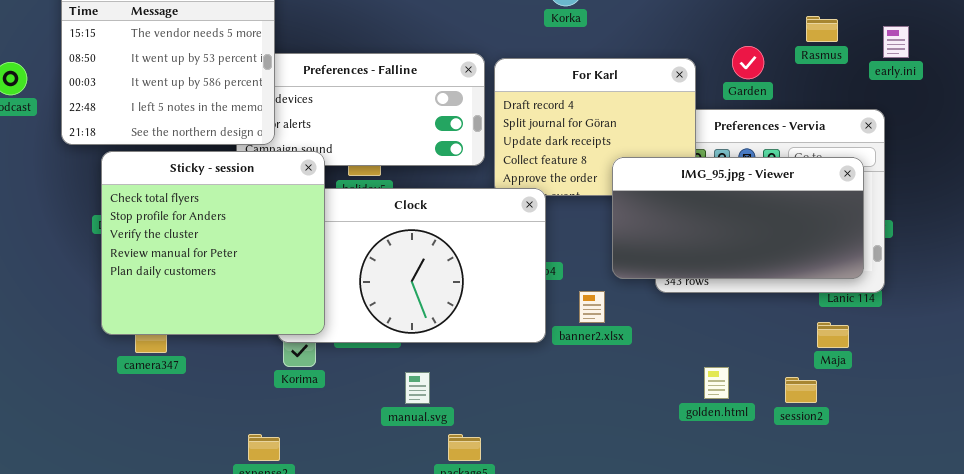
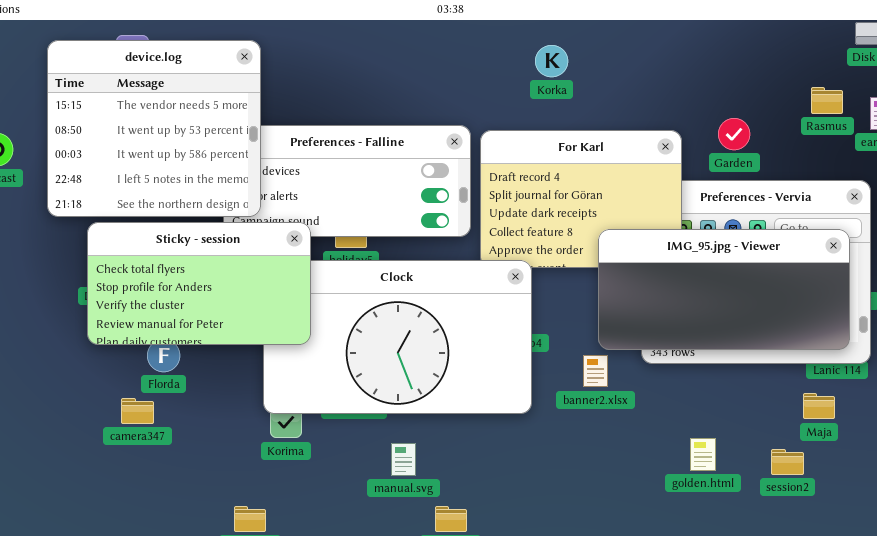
Rasmus: [806,16,838,42] -> [811,87,843,114], moved
Sticky - session: [101,151,325,335] -> [87,222,311,345], resized
banner2.xlsx: [579,291,605,323] -> [583,355,608,387], moved

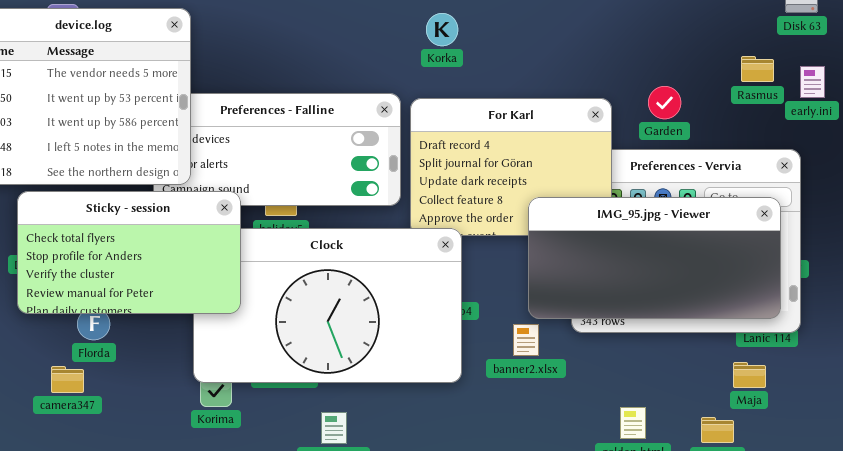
Korka: [535,45,568,77] -> [426,13,458,46], moved

